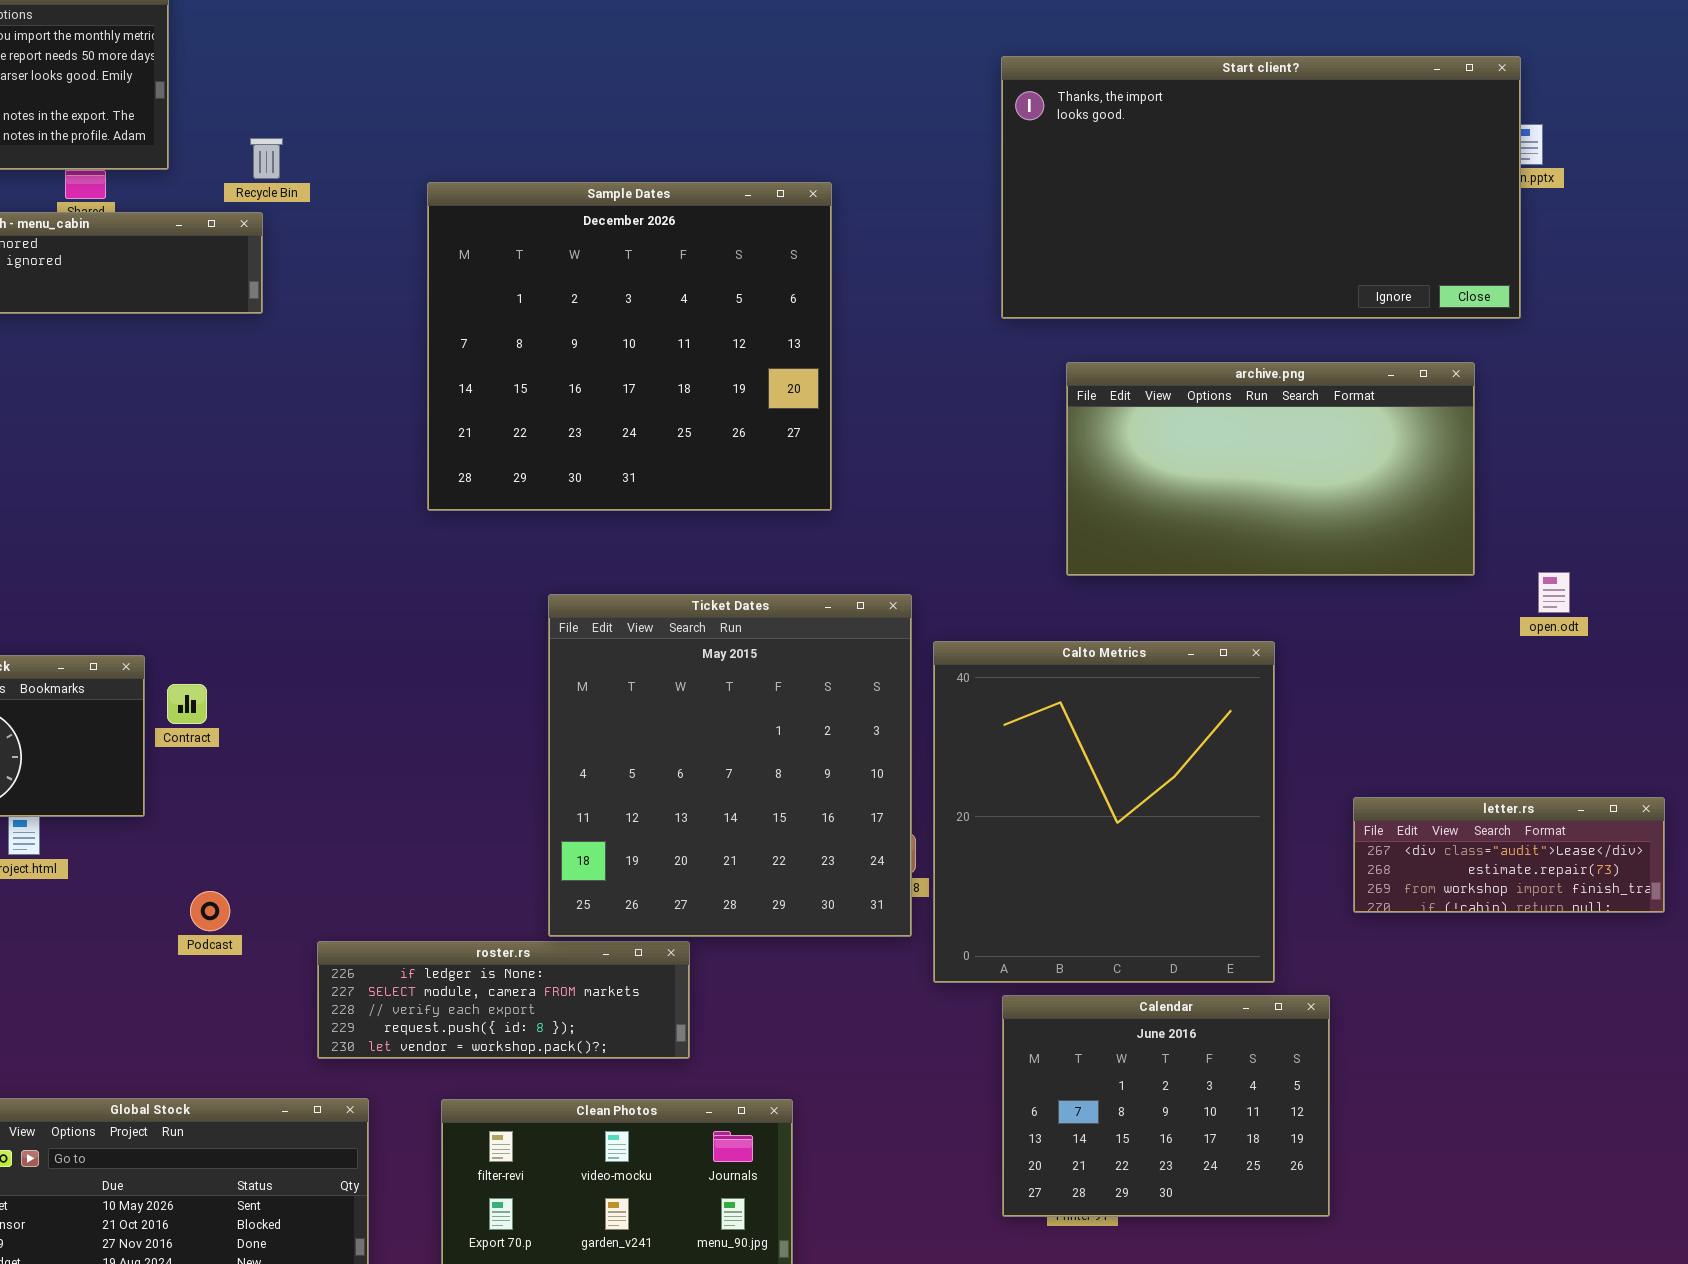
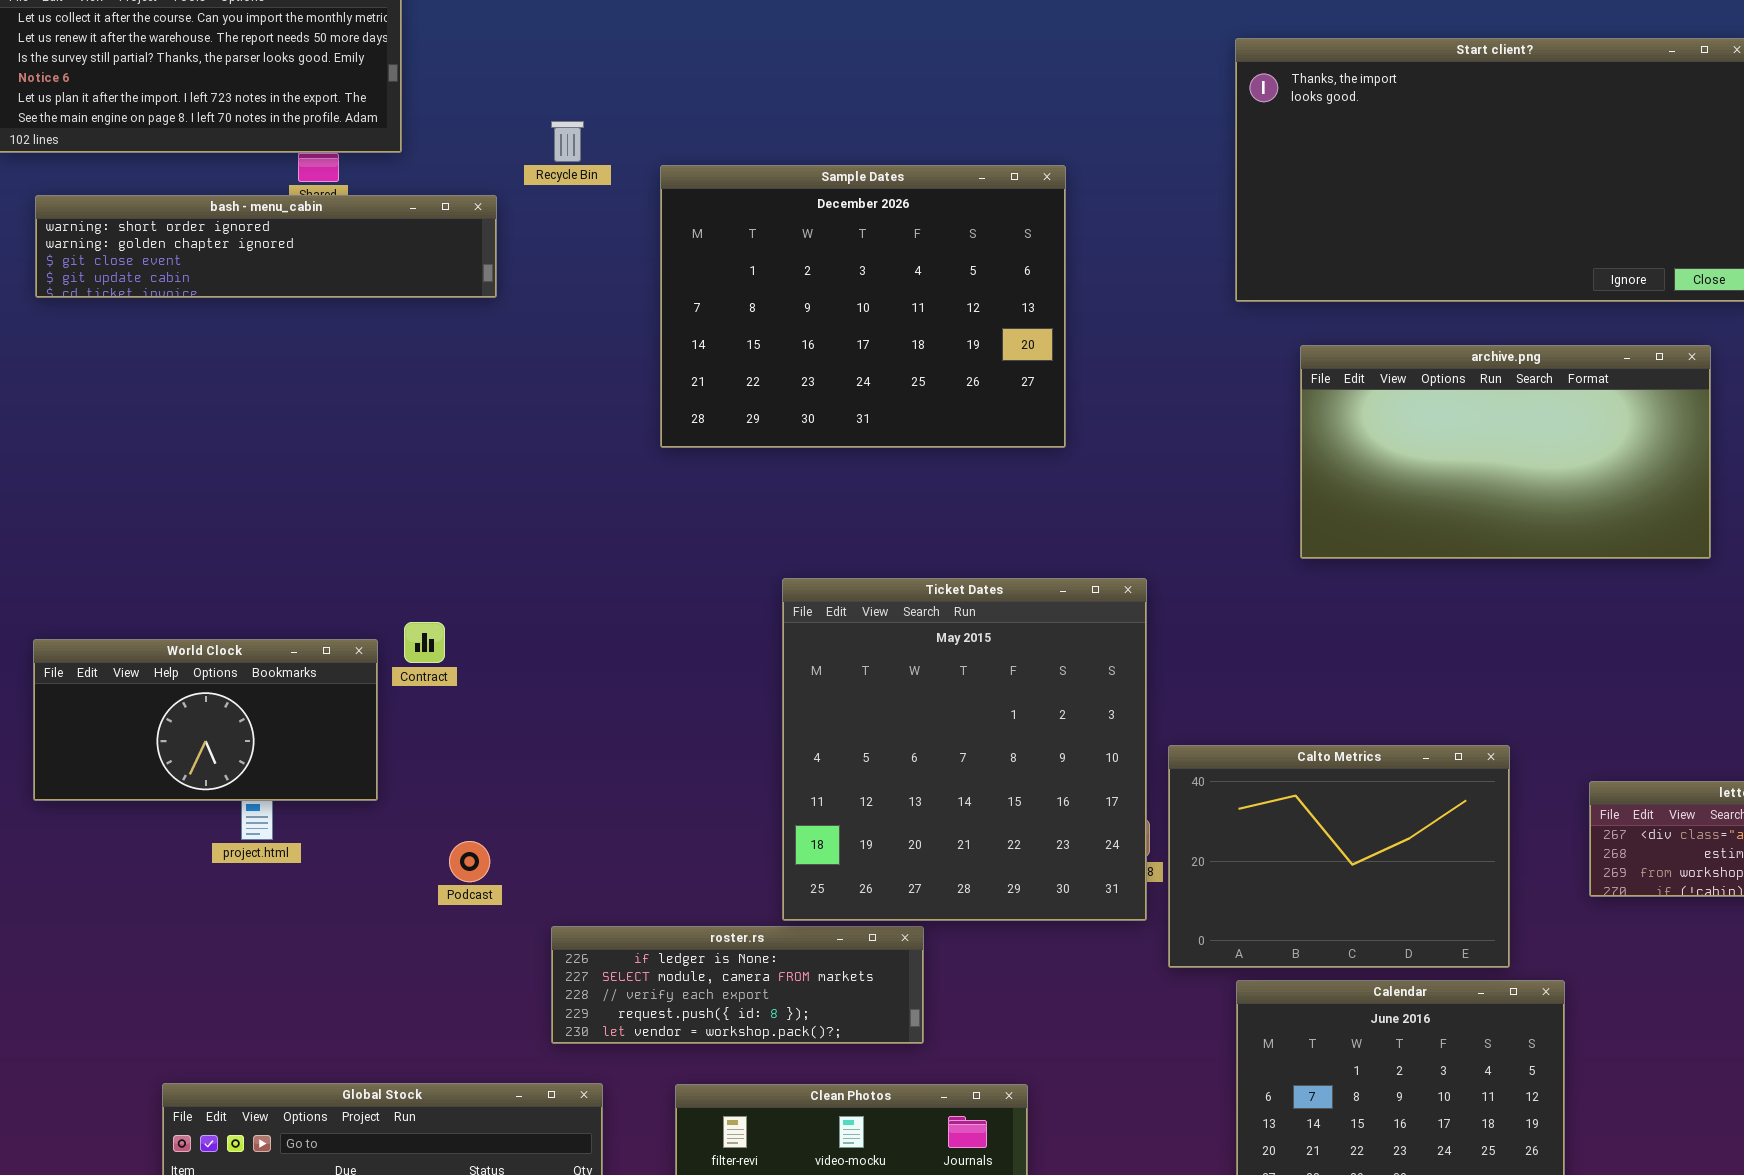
Recycle Bin: [250,138,283,179] -> [551,121,584,162], moved
Sample Dates: [427,182,832,511] -> [660,165,1066,448], resized
Calto Metrics: [933,641,1275,983] -> [1168,745,1510,968], resized
Contract: [167,684,207,724] -> [404,622,445,663], moved
Podcast: [190,891,230,931] -> [449,841,490,882], moved

